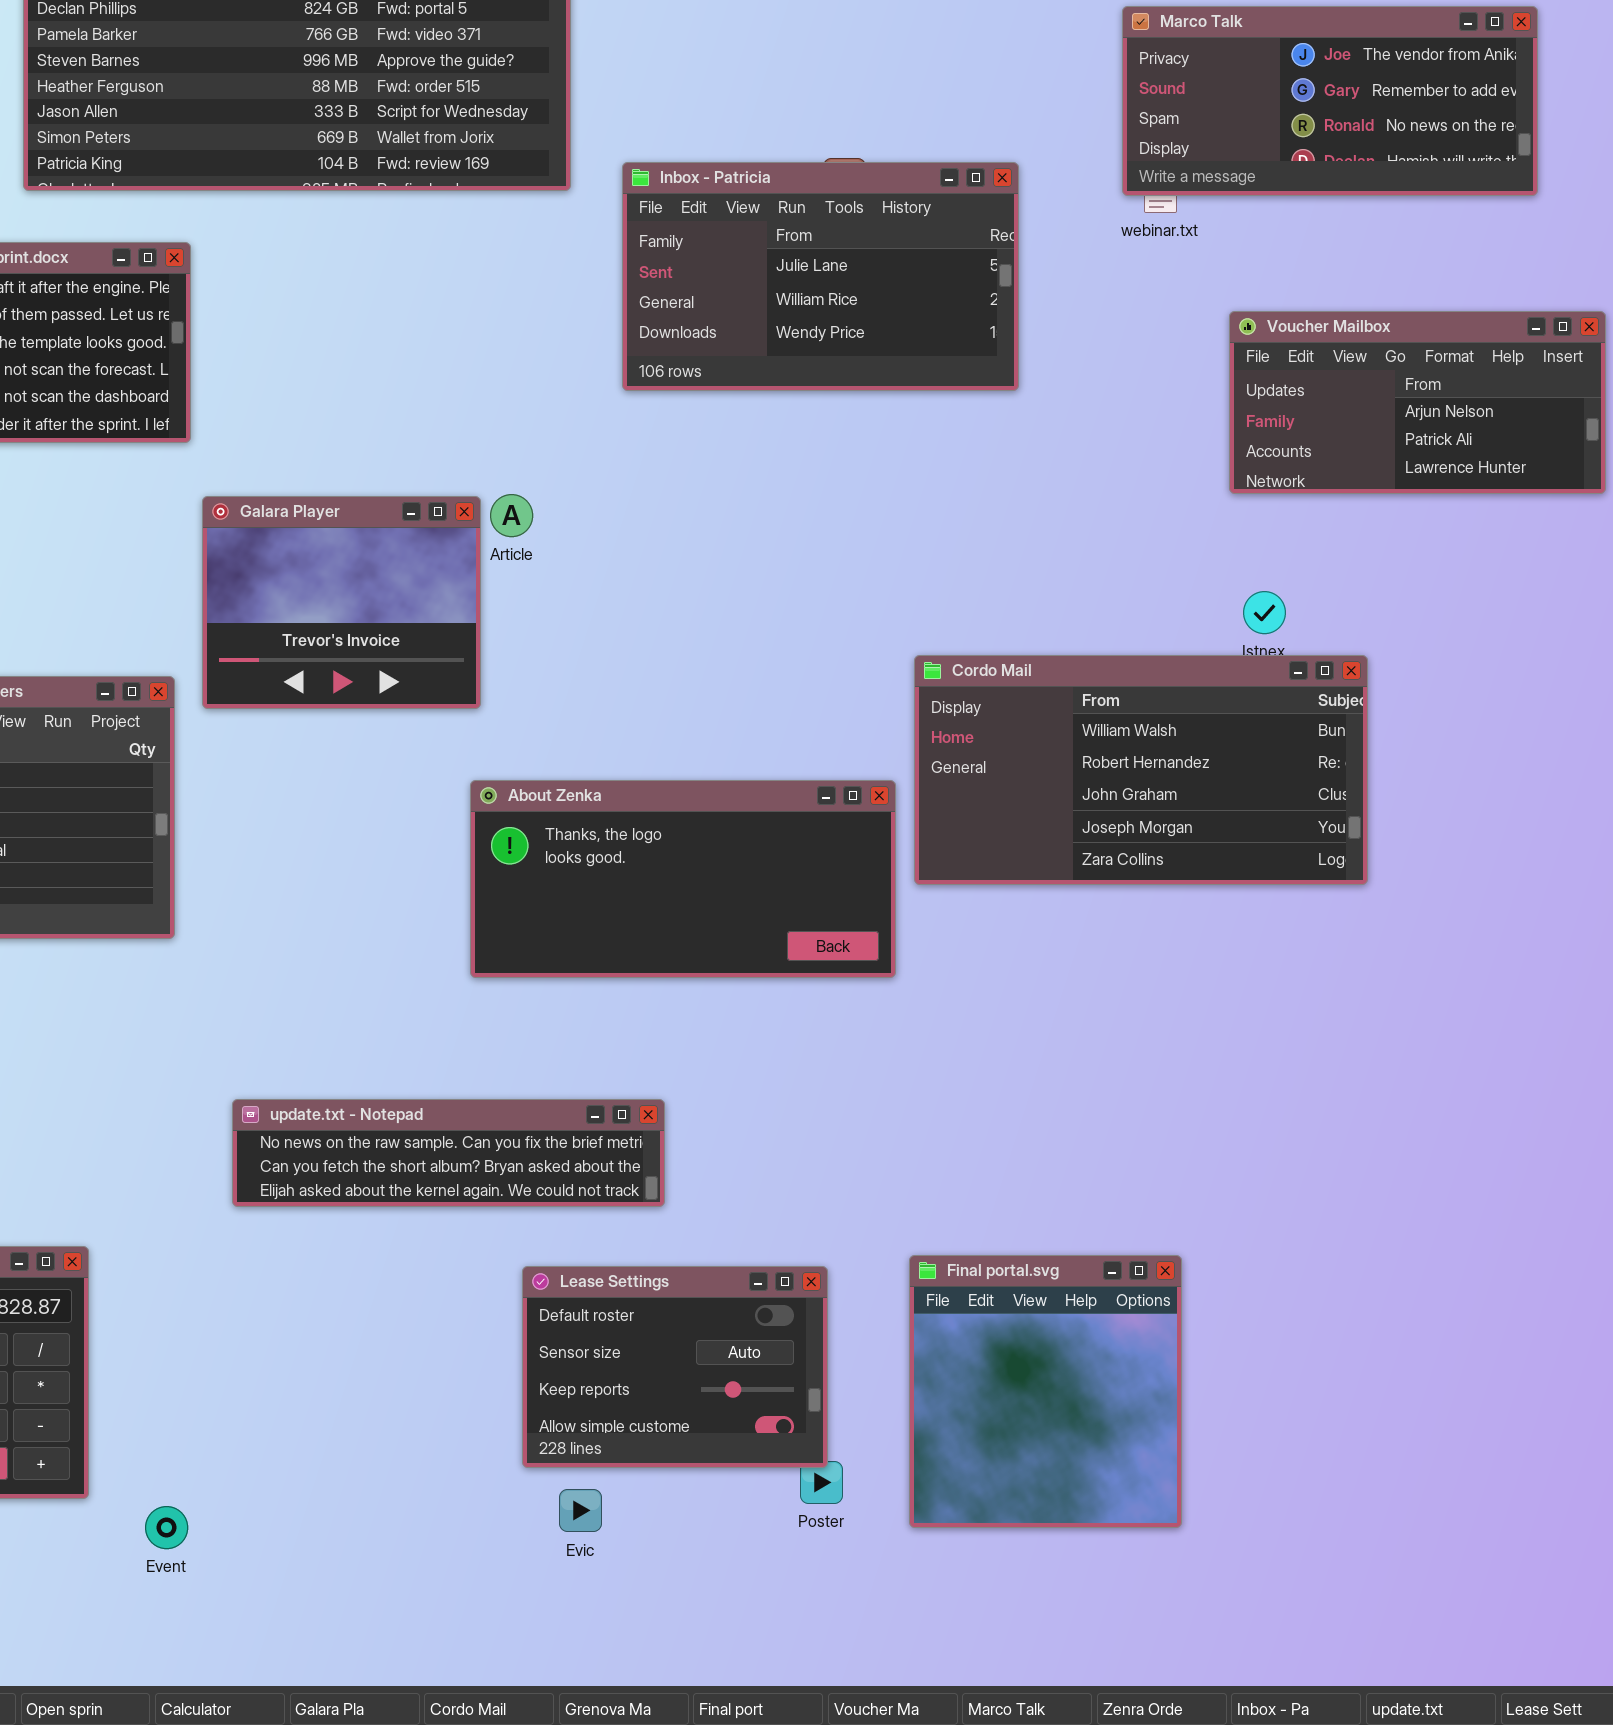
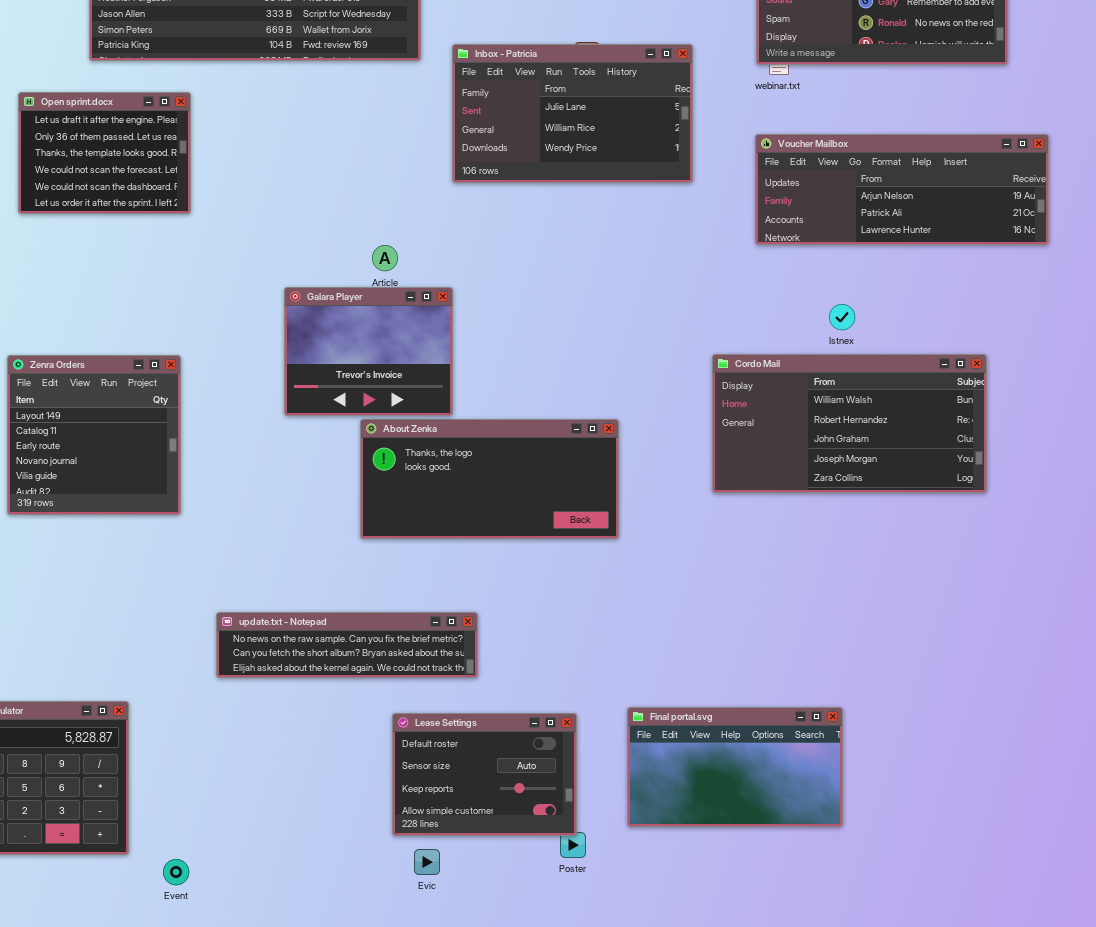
Voucher Mailbox: [1229,311,1606,494] -> [755,134,1049,245], resized
Galara Player: [202,496,481,709] -> [284,287,453,416], moved
Cordo Mail: [914,655,1368,885] -> [712,354,987,493], moved
Final portal.svg: [909,1255,1182,1528] -> [627,707,843,827], resized

